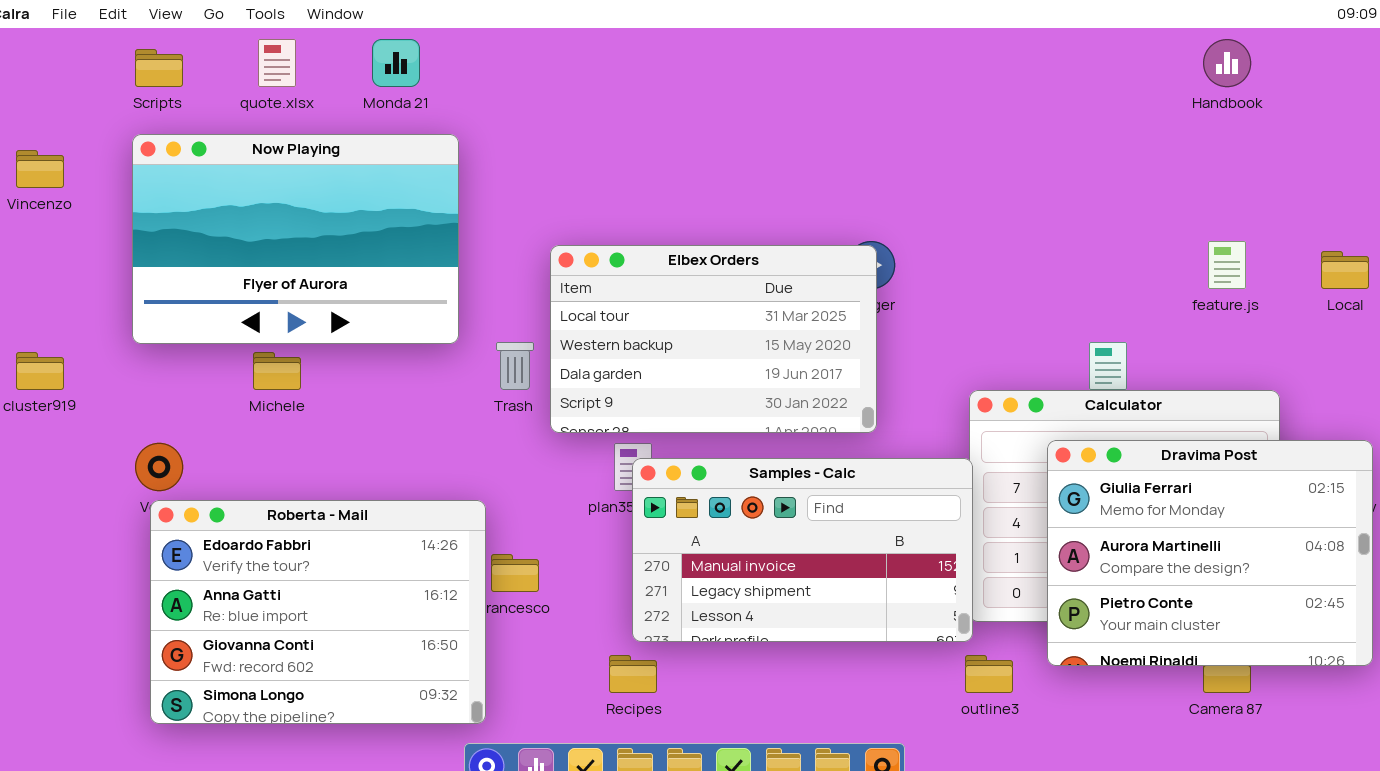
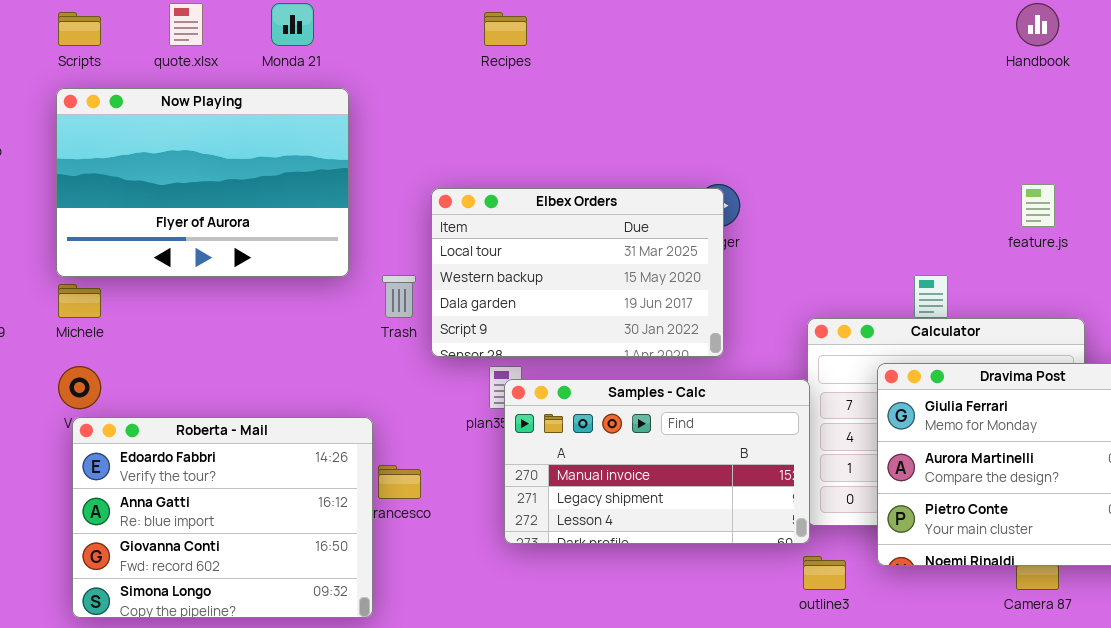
Michele: [253,352,301,390] -> [58,284,101,318], moved
Recipes: [609,655,657,693] -> [484,12,527,46], moved

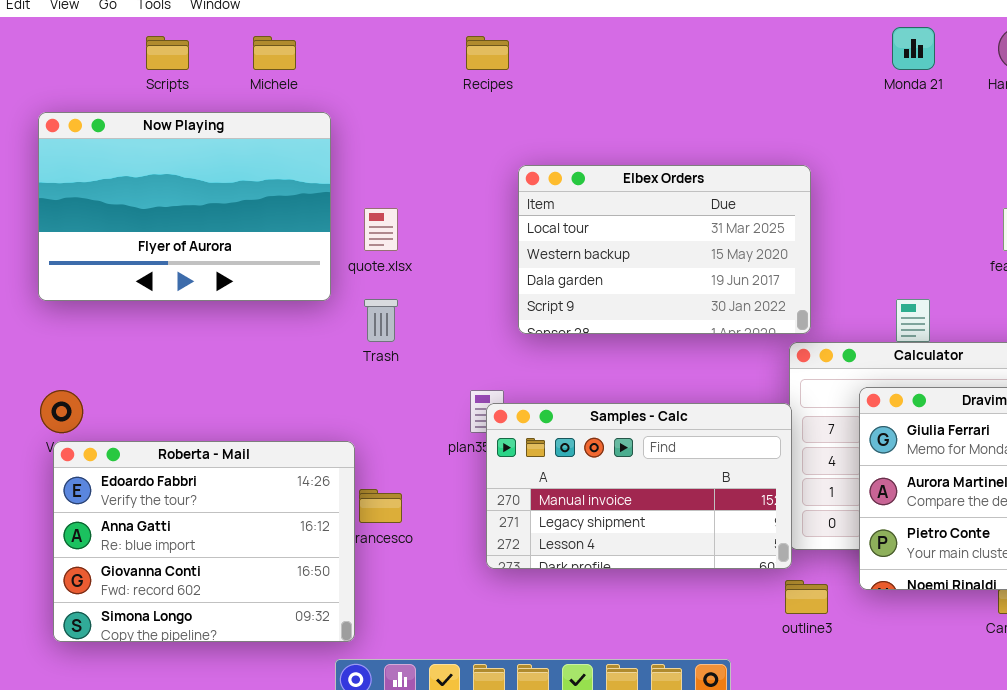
quote.xlsx: [169,3,203,46] -> [364,208,398,251], moved
Monda 21: [271,3,314,46] -> [892,27,935,70], moved
Scripts: [58,12,101,46] -> [146,36,189,70], moved
Elbex Orders: [431,188,724,357] -> [518,165,811,334], moved
Michele: [58,284,101,318] -> [253,36,296,70], moved

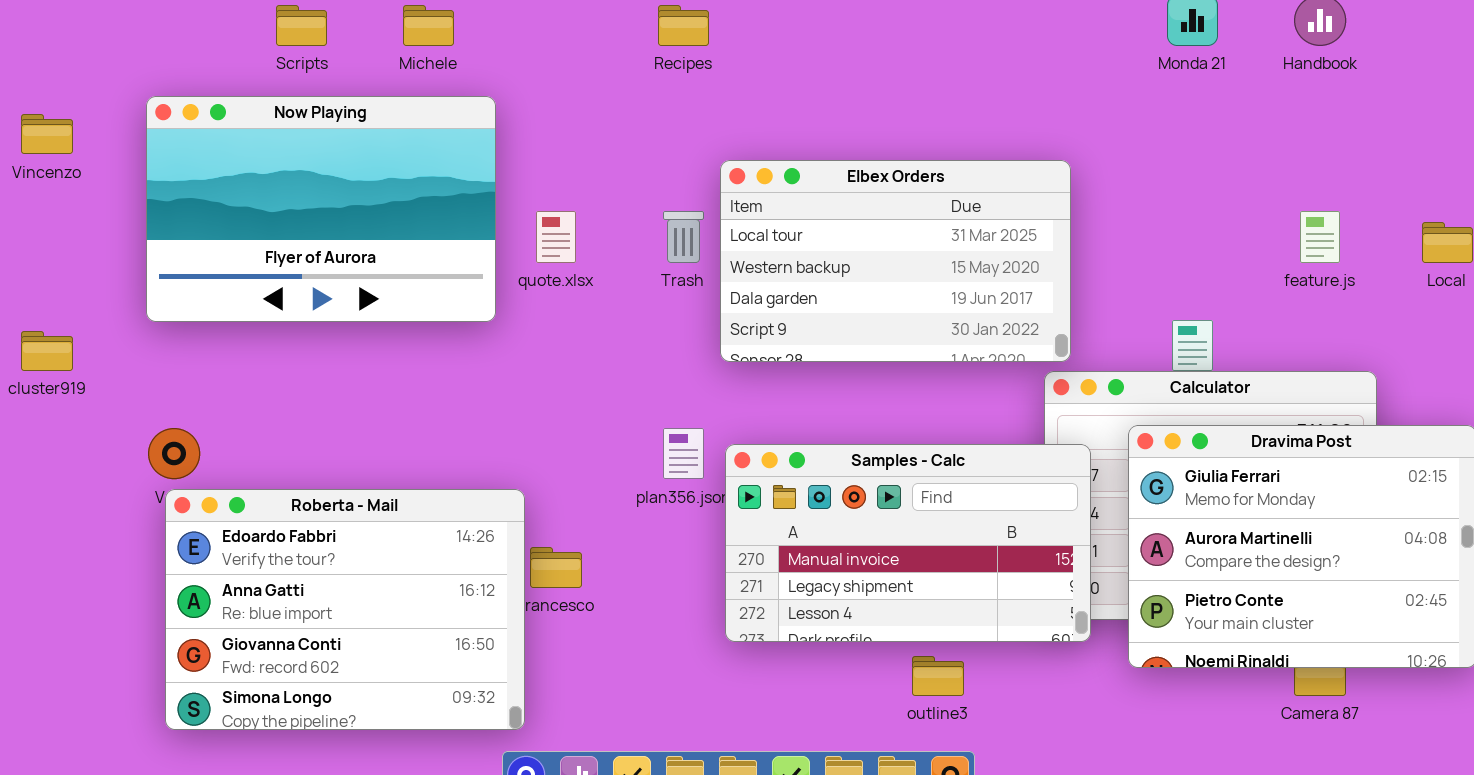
Trash: [364,299,398,342] -> [663,211,704,263], moved
Samples - Calc: [486,403,792,569] -> [725,444,1091,642], moved
outline3: [785,580,828,614] -> [912,656,964,696], moved

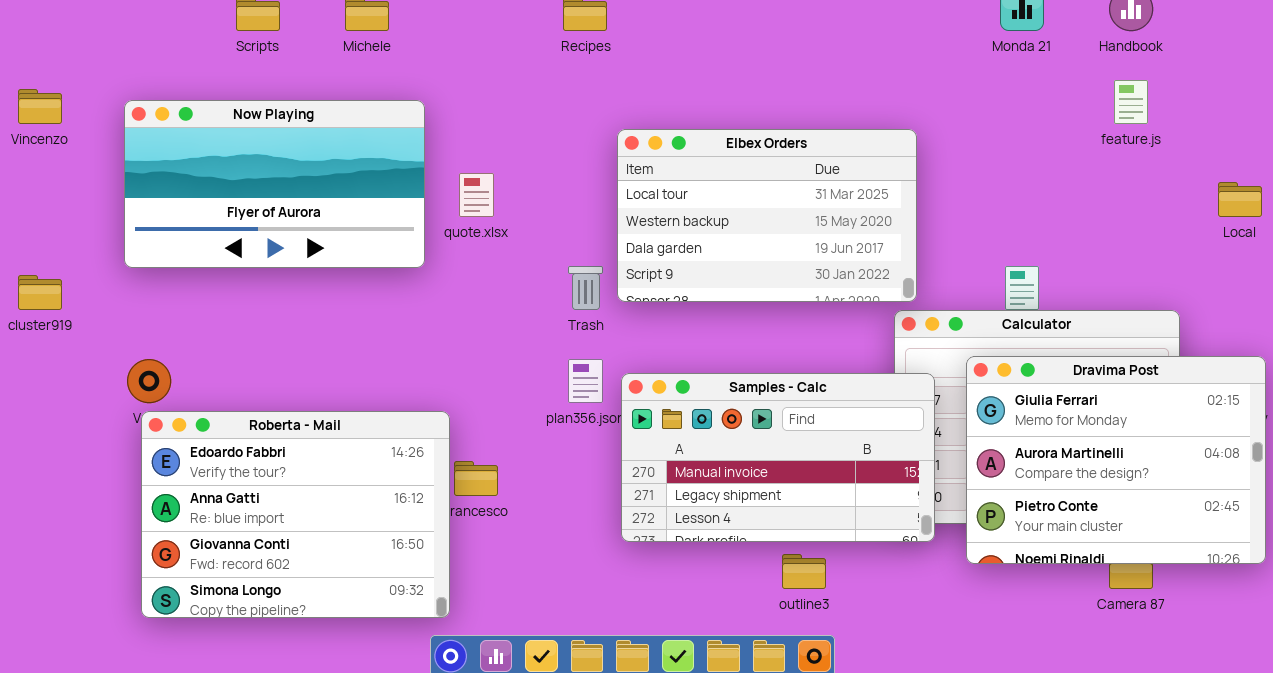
Now Playing: [146,96,496,322] -> [124,100,425,268], resized
Trash: [663,211,704,263] -> [568,266,603,310], moved
feature.js: [1300,211,1340,263] -> [1114,80,1148,124], moved

